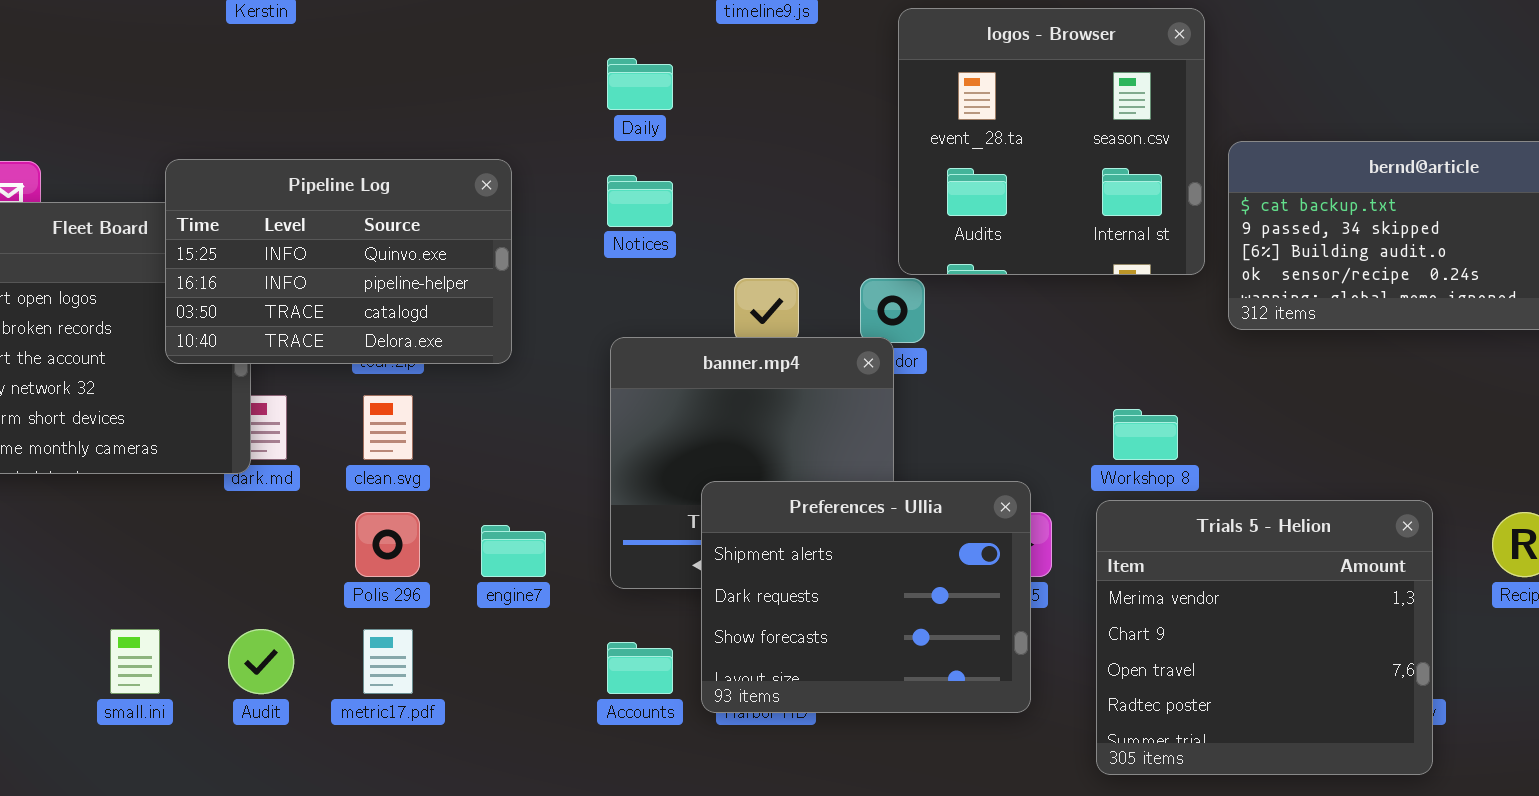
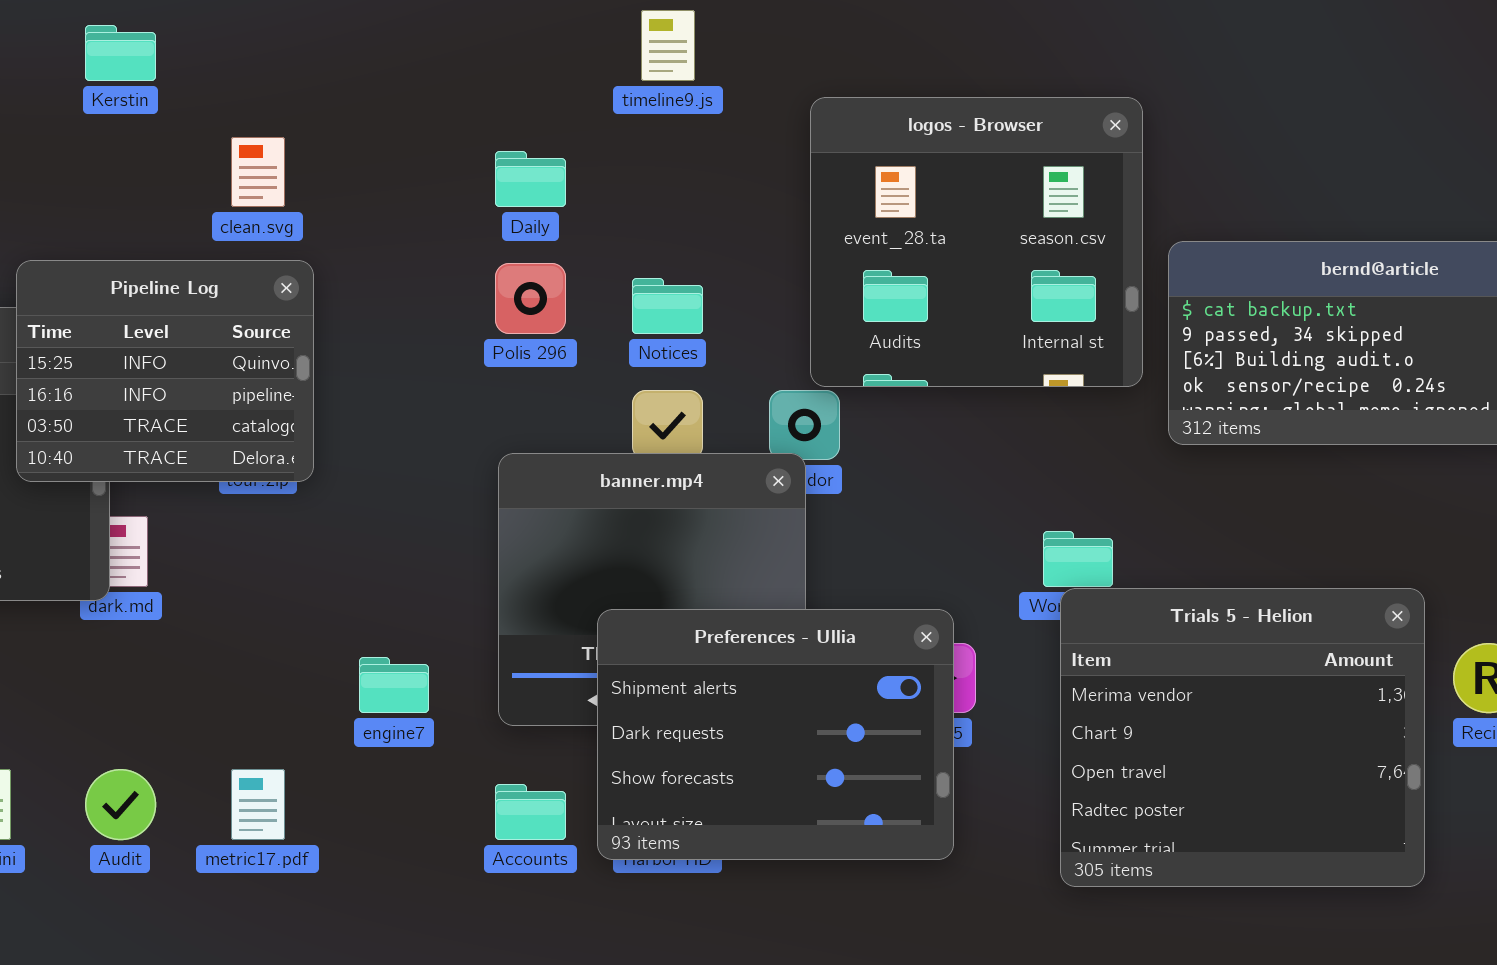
Pipeline Log: [165,159,512,364] -> [16,260,314,482], resized
Notices: [607,175,673,227] -> [632,278,703,334], moved
clean.svg: [363,395,413,460] -> [231,137,285,207], moved
Trials 5 - Helion: [1096,500,1433,775] -> [1060,588,1425,887], moved
Polis 296: [355,512,420,577] -> [495,263,566,334], moved

